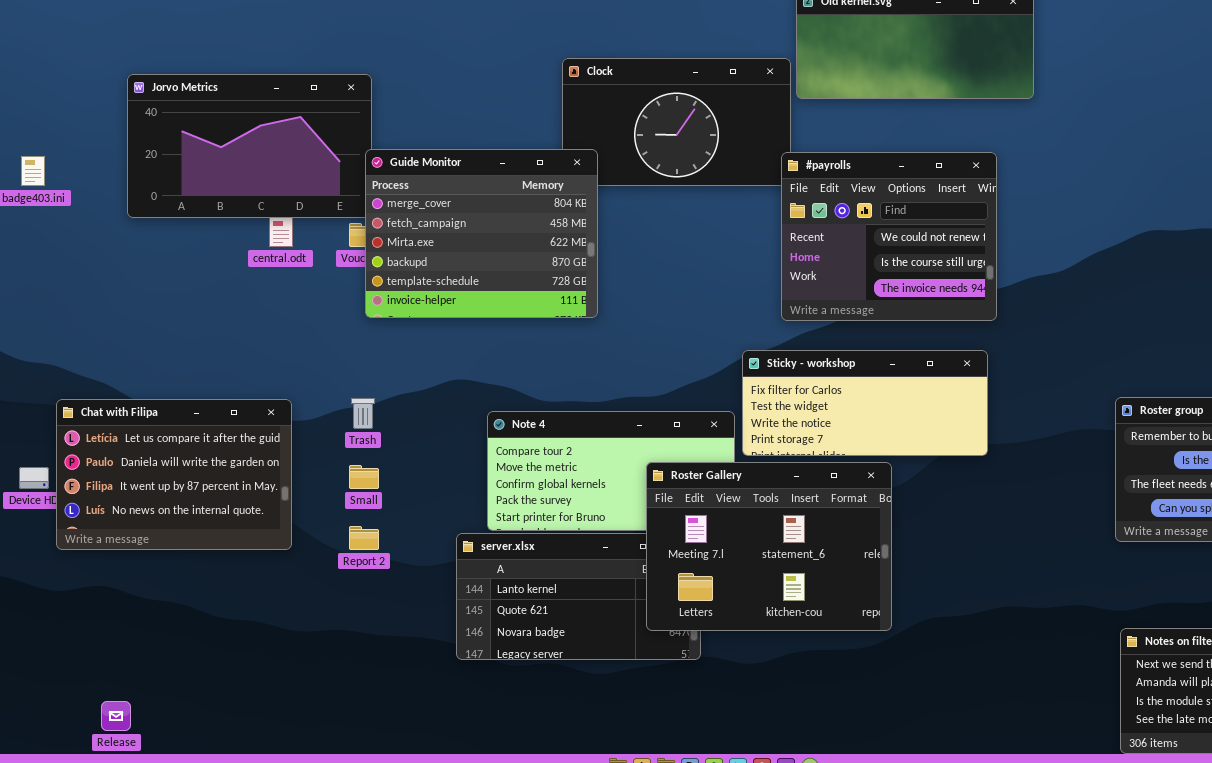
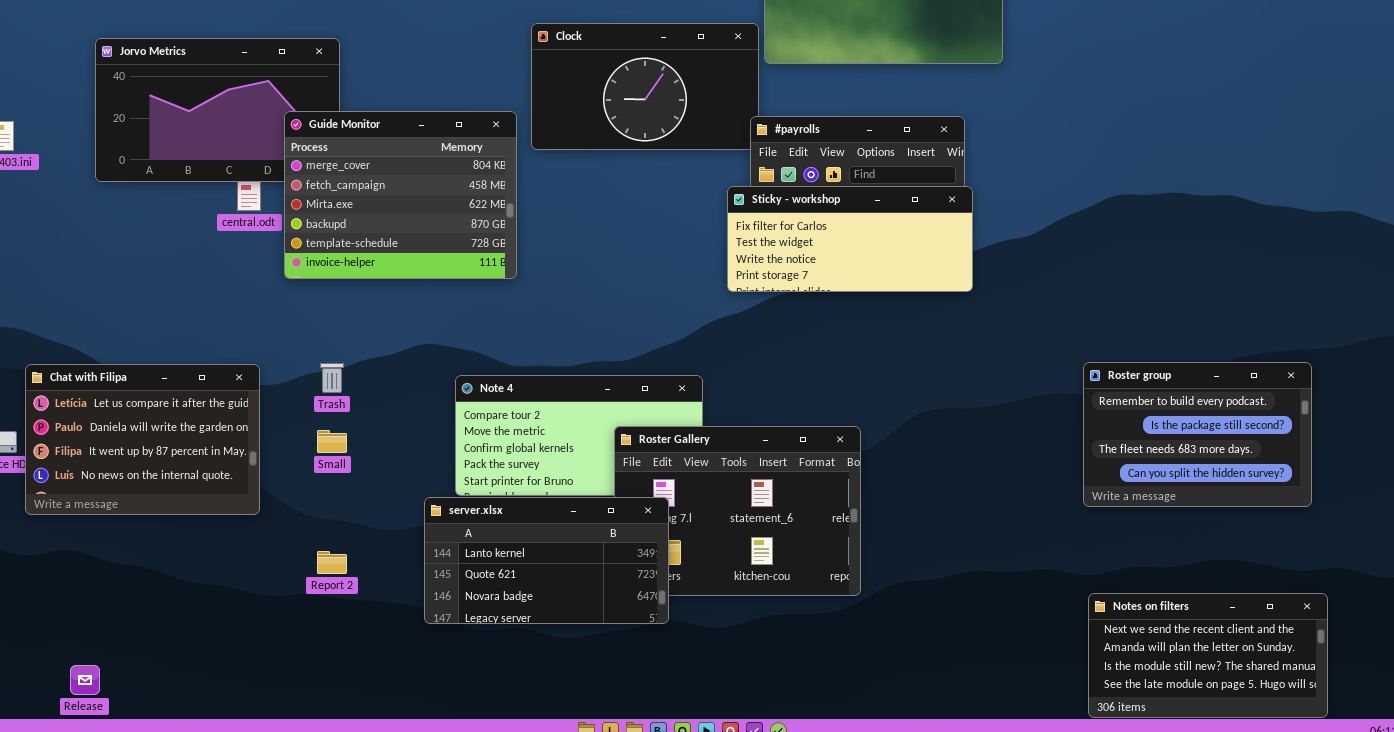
Guide Monitor: [365,149,598,318] -> [284,111,517,279], moved
Sticky - workshop: [742,350,988,456] -> [727,186,973,292], moved
Report 2: [349,526,379,550] -> [317,551,347,574], moved
server.xlsx: [456,533,701,660] -> [424,497,669,624], raised

